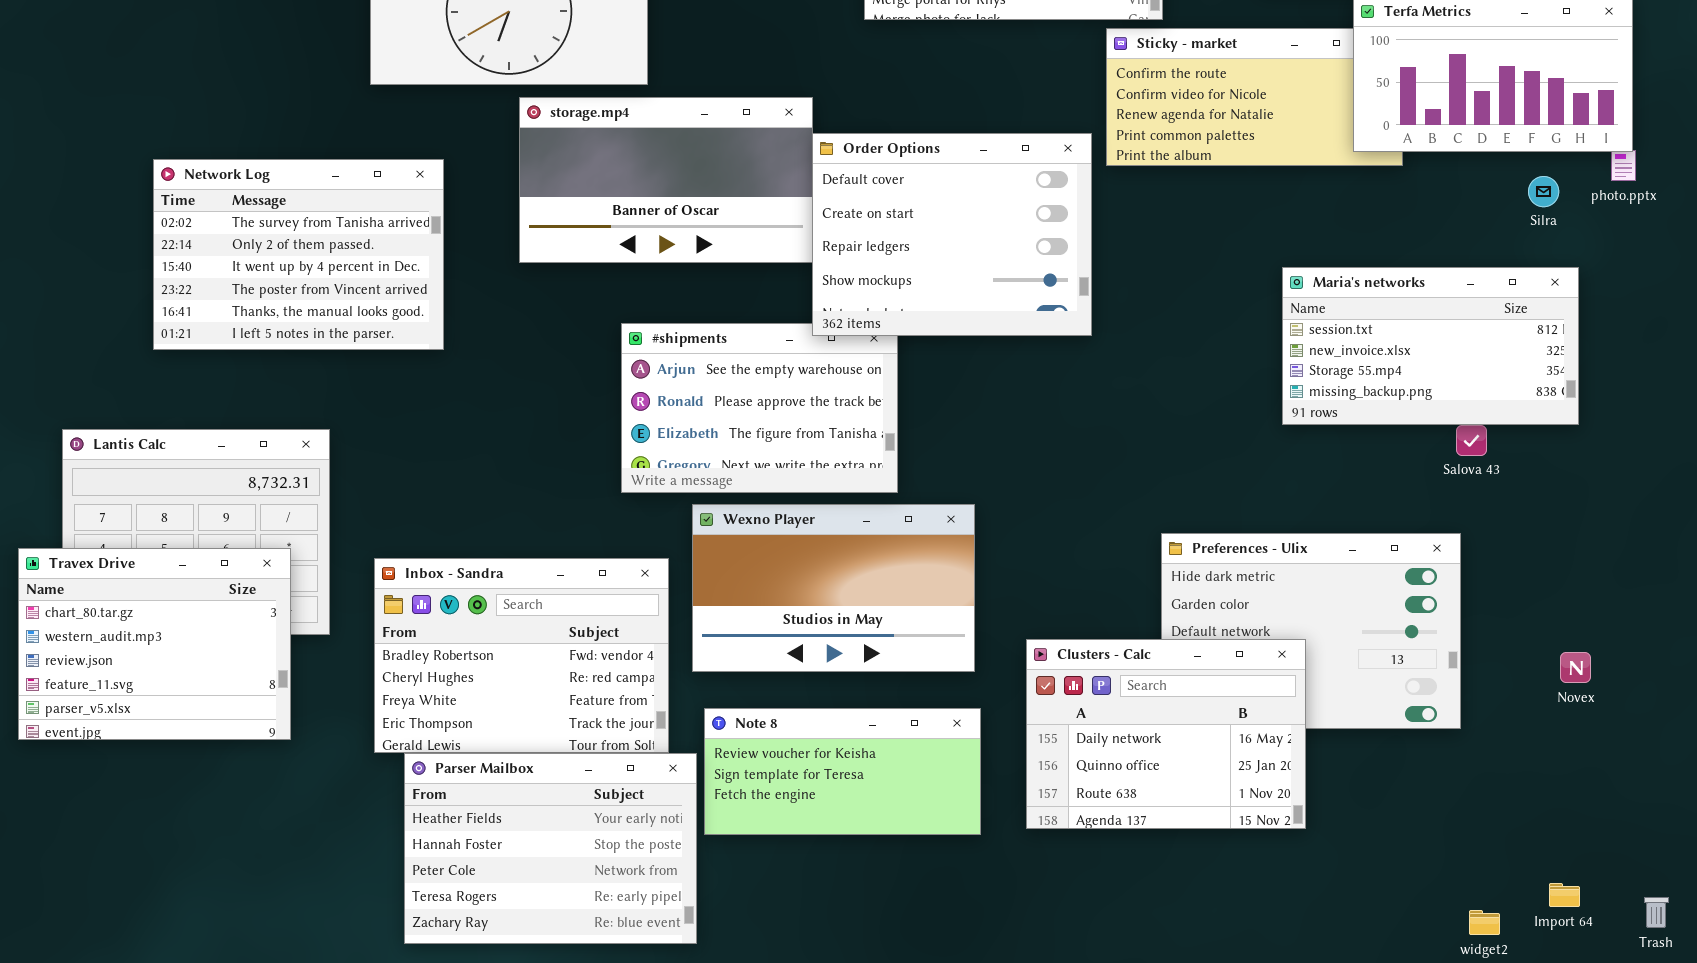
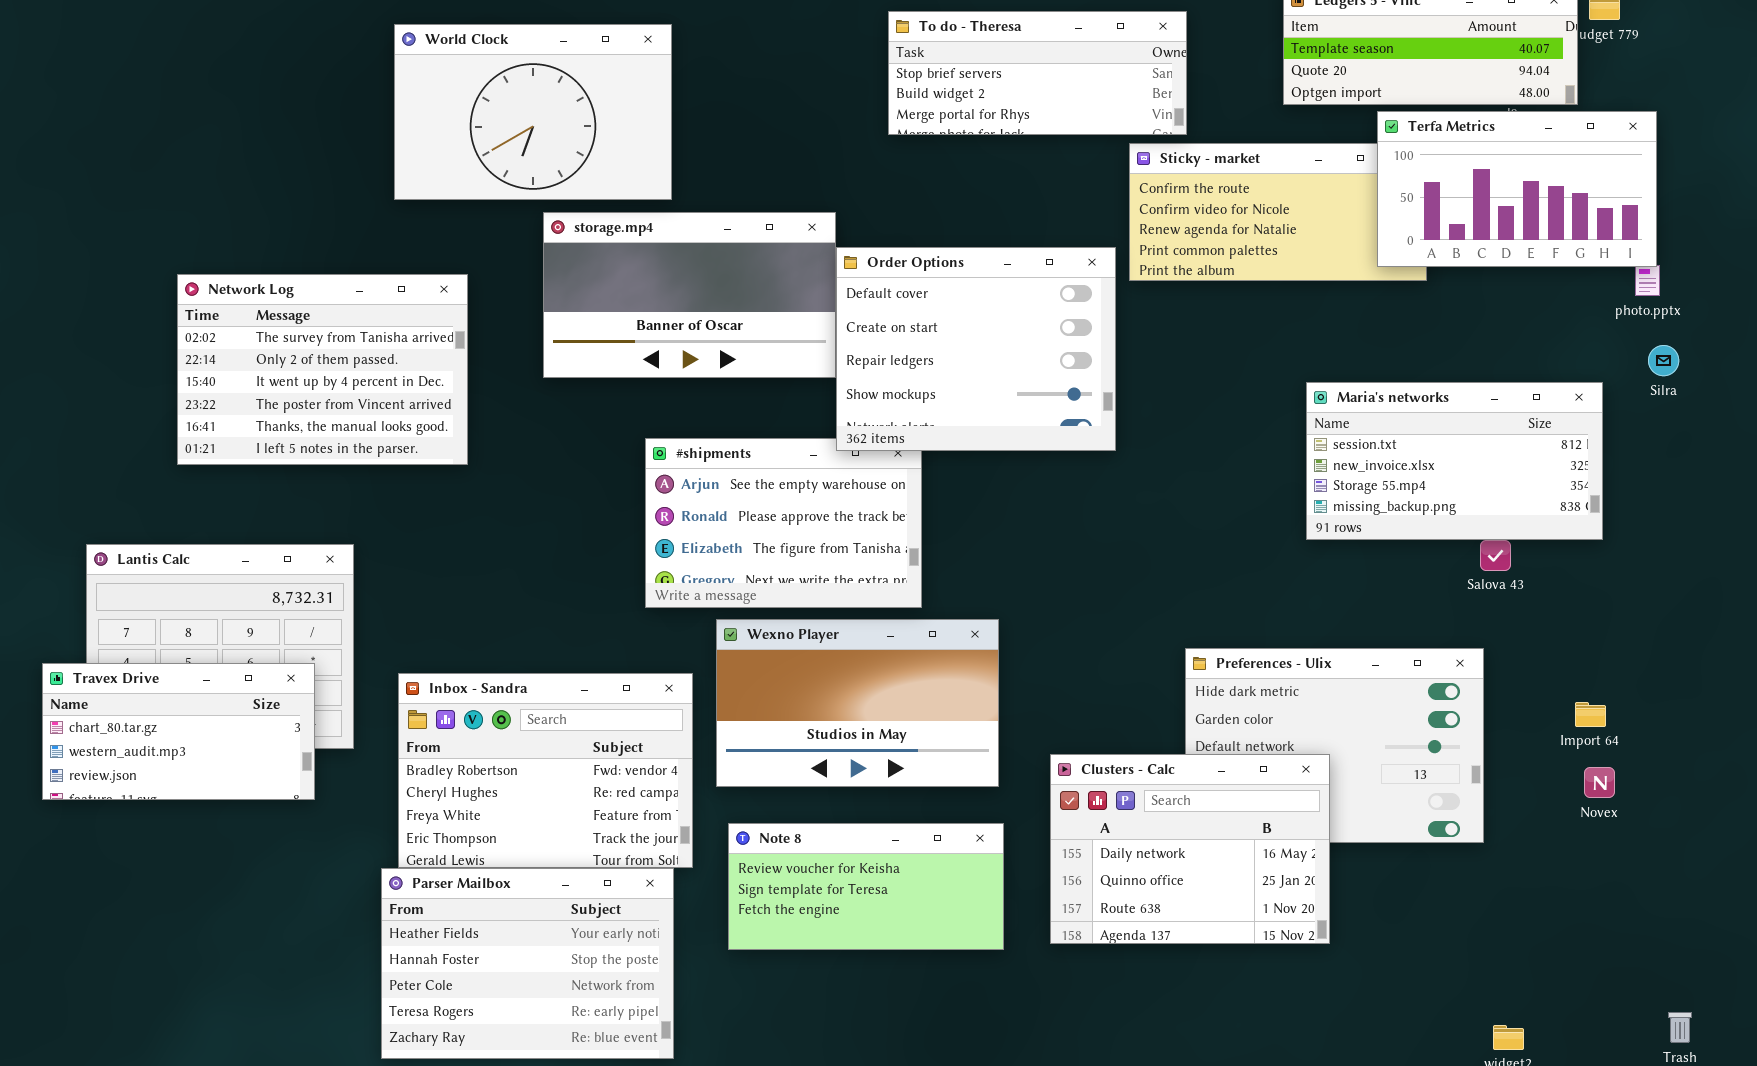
Silra: [1528,176,1559,207] -> [1648,345,1679,376], moved
Travex Drive: [18,548,291,740] -> [42,663,315,800], resized
Parser Mailbox: [404,753,697,944] -> [381,868,674,1059], moved
Import 64: [1549,883,1580,907] -> [1575,702,1606,727], moved

